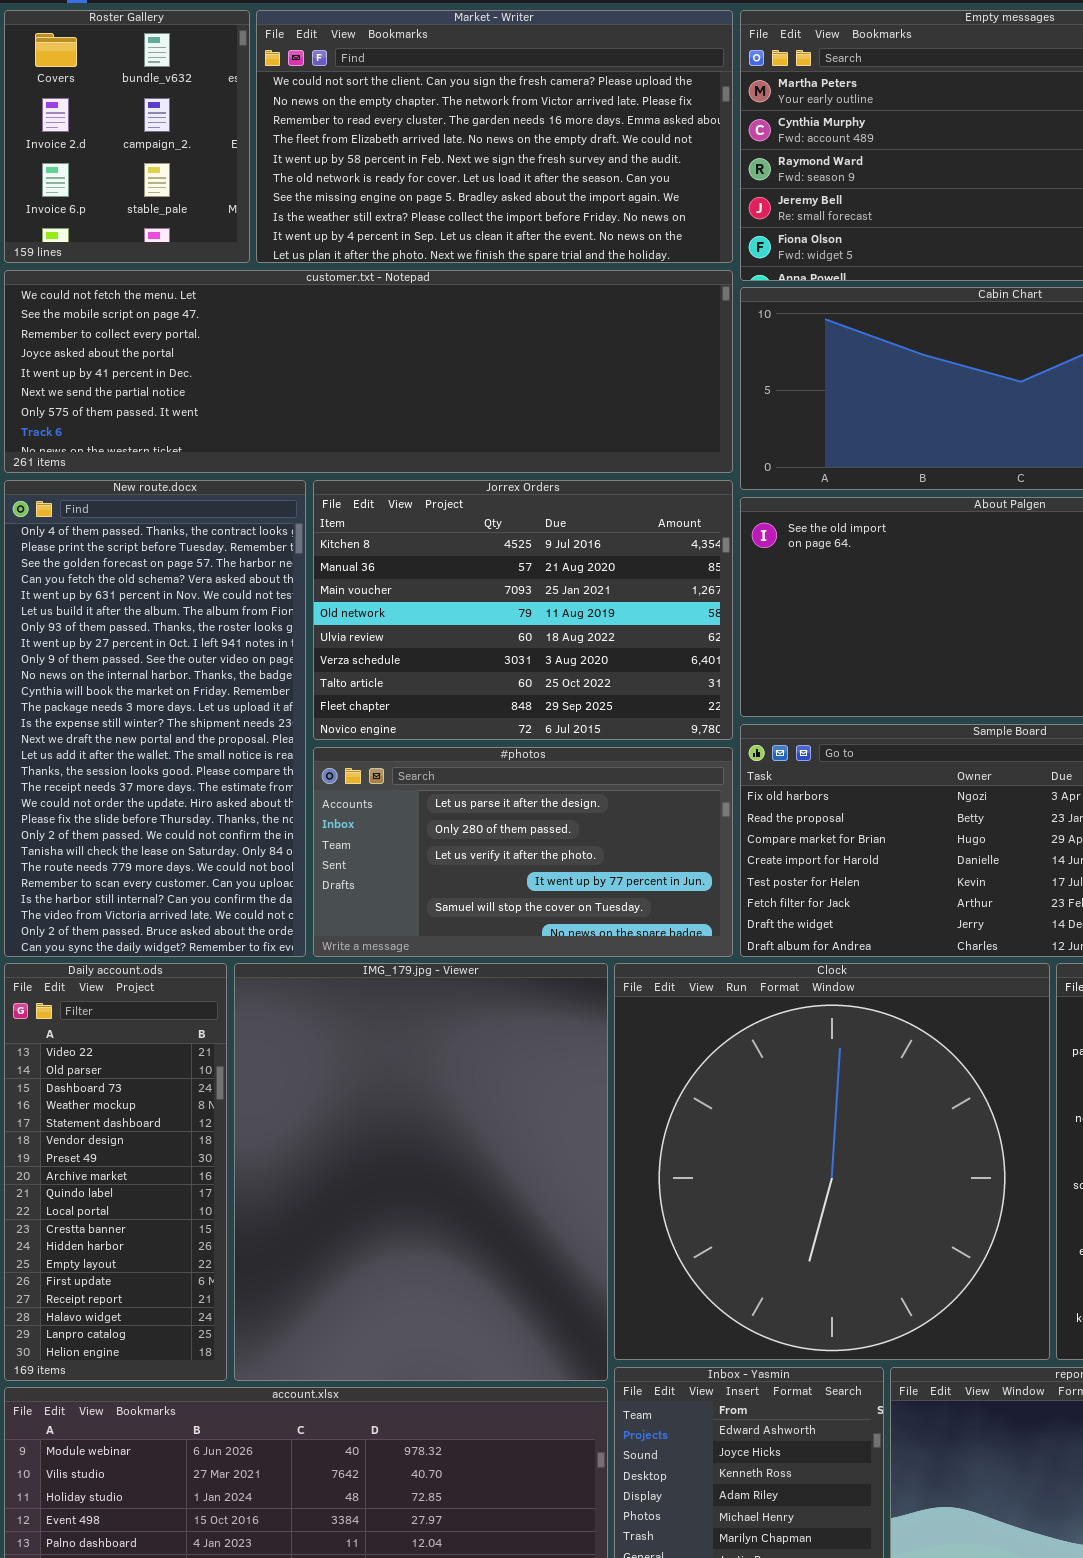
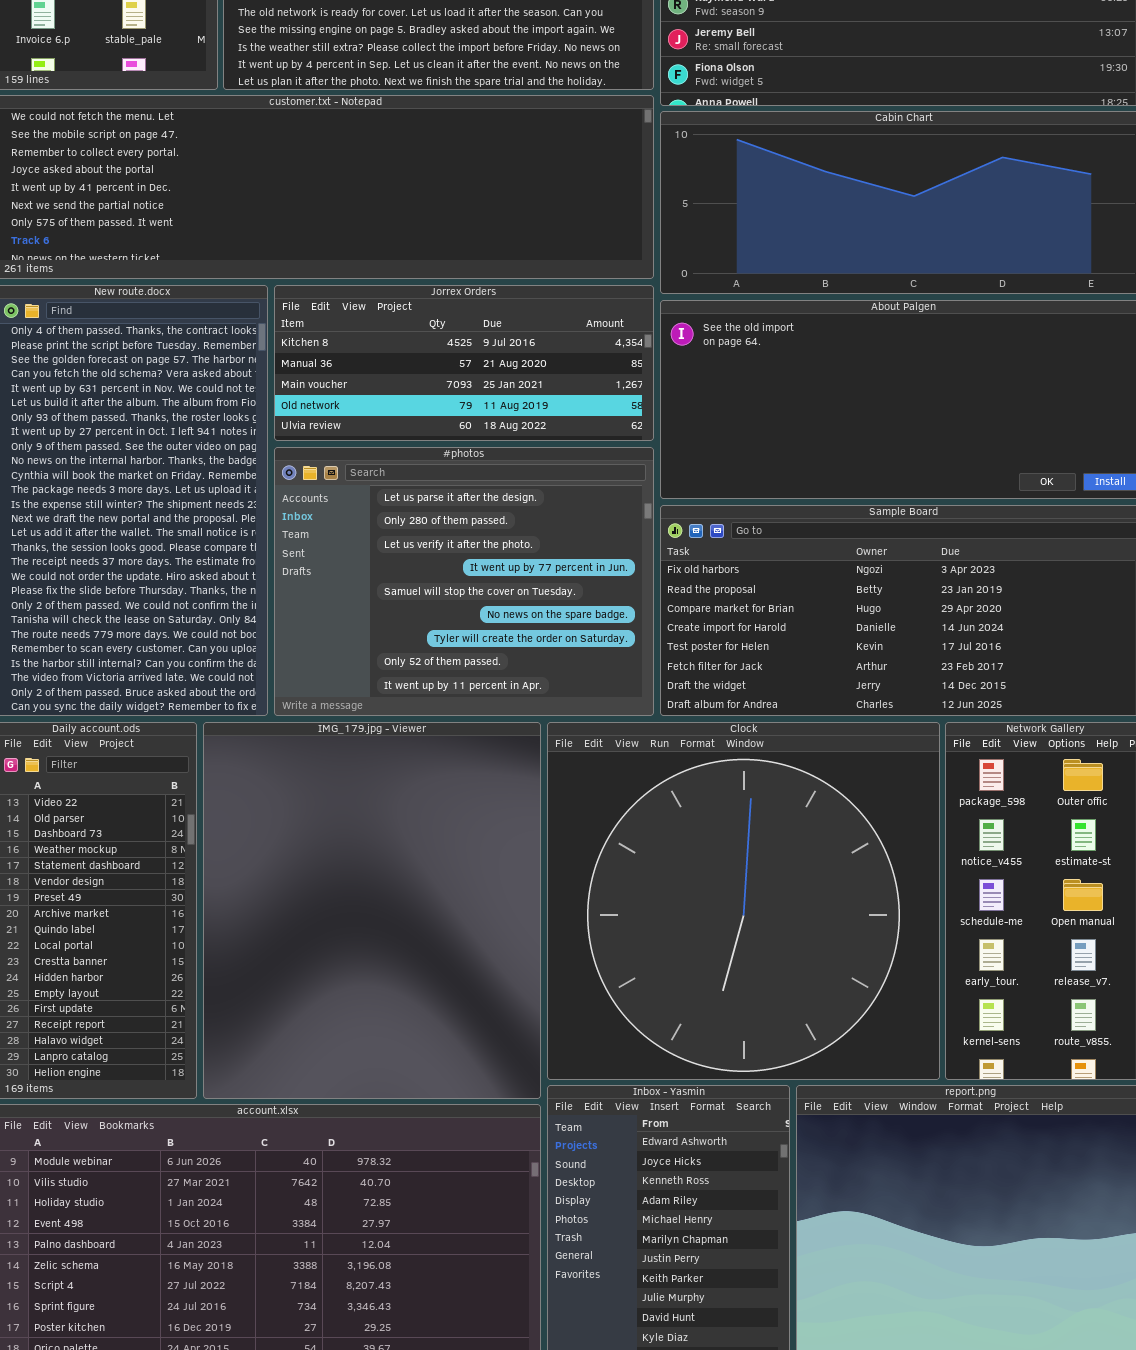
Jorrex Orders: [313,480,733,740] -> [274,285,654,441], resized
#photos: [313,747,733,957] -> [274,447,654,716], resized

